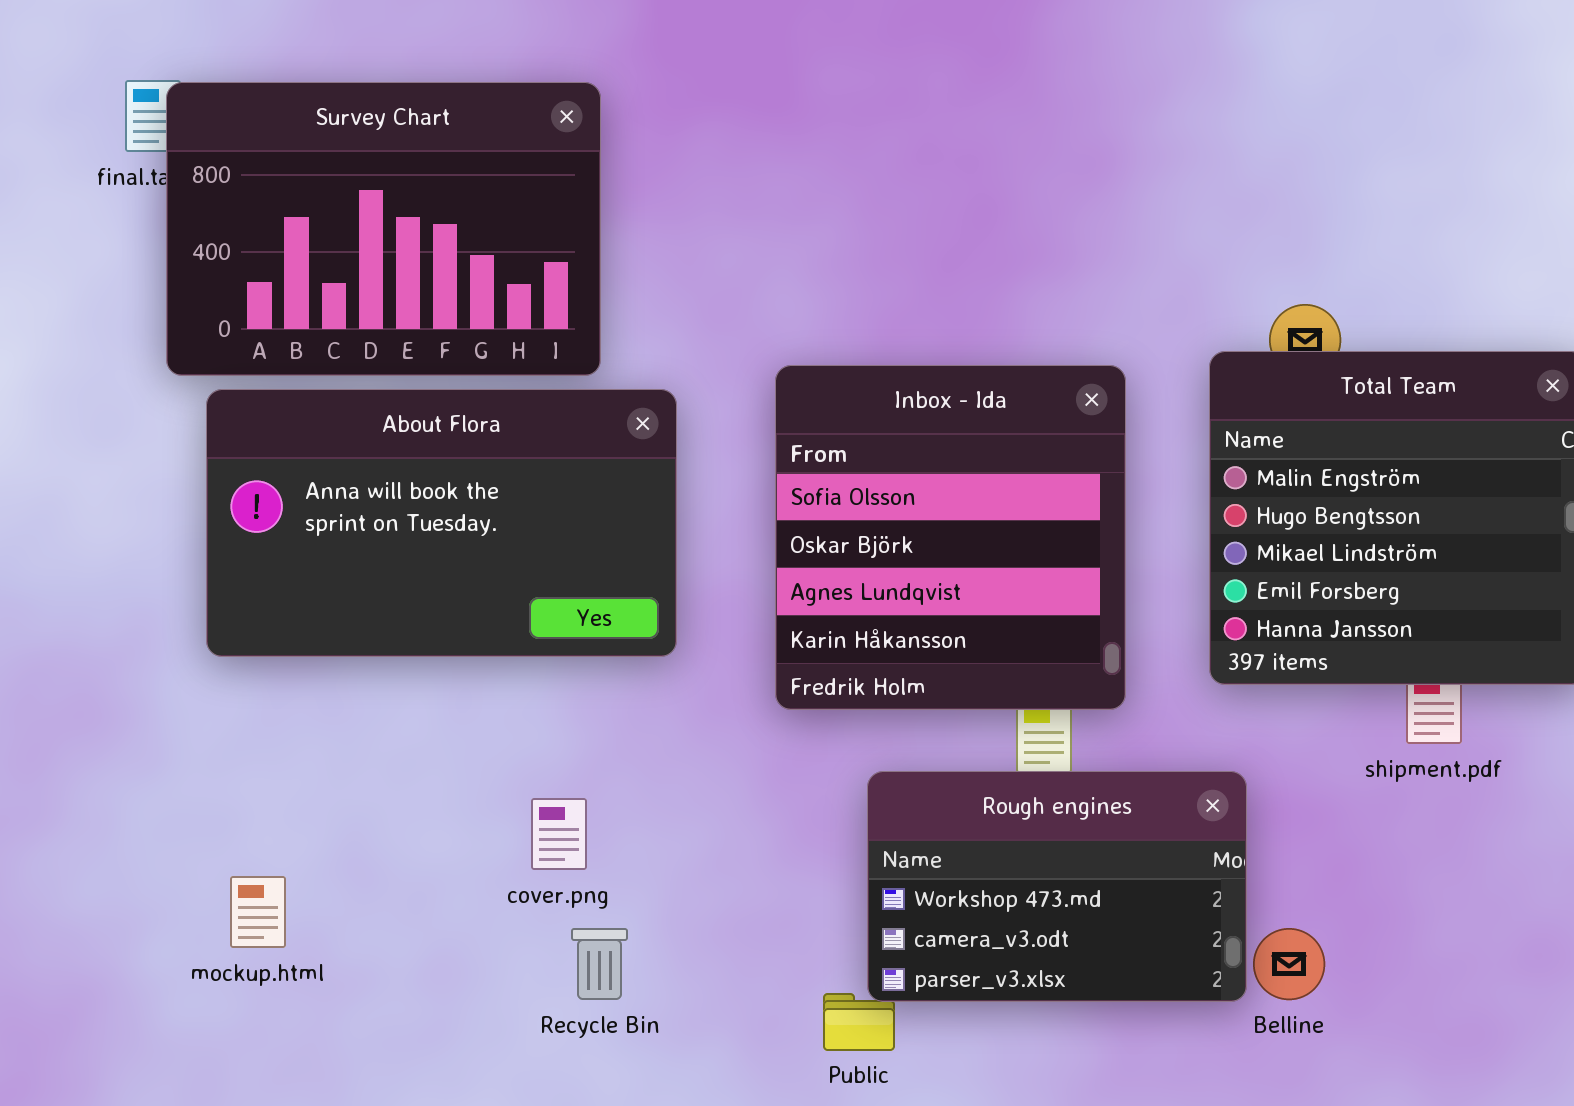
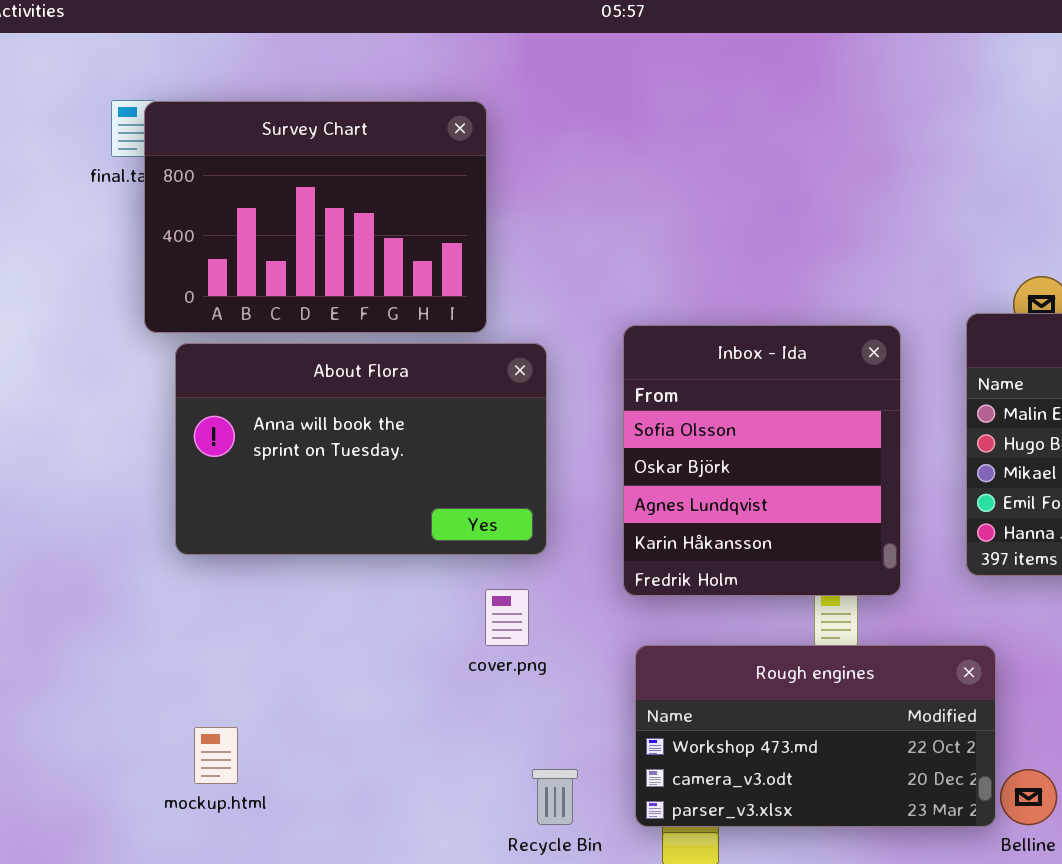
Rough engines: [867,771,1247,1002] -> [635,645,996,827], resized
cover.png: [531,798,587,870] -> [485,589,529,646], moved
Recycle Bin: [571,928,628,1000] -> [532,769,578,825], moved

